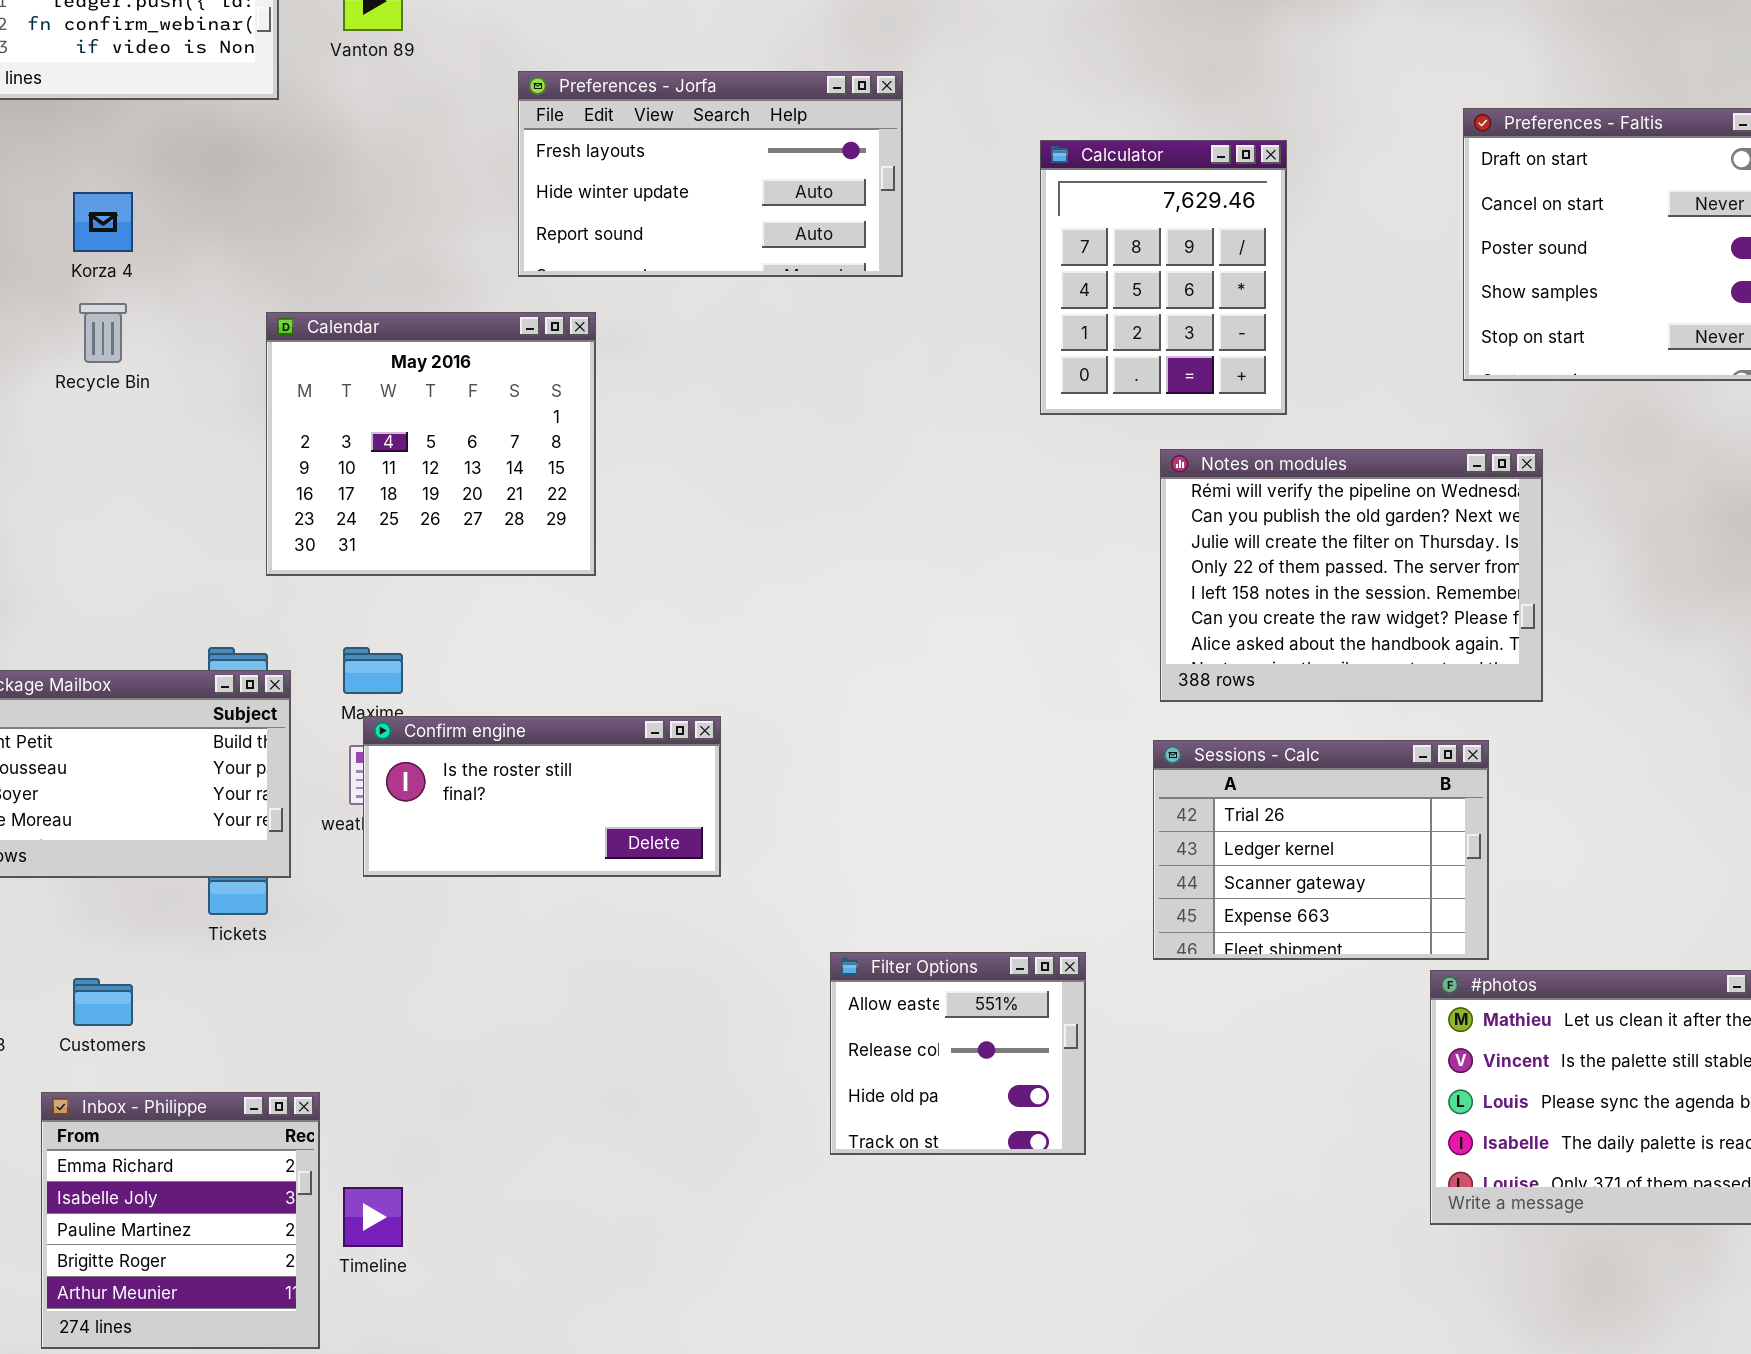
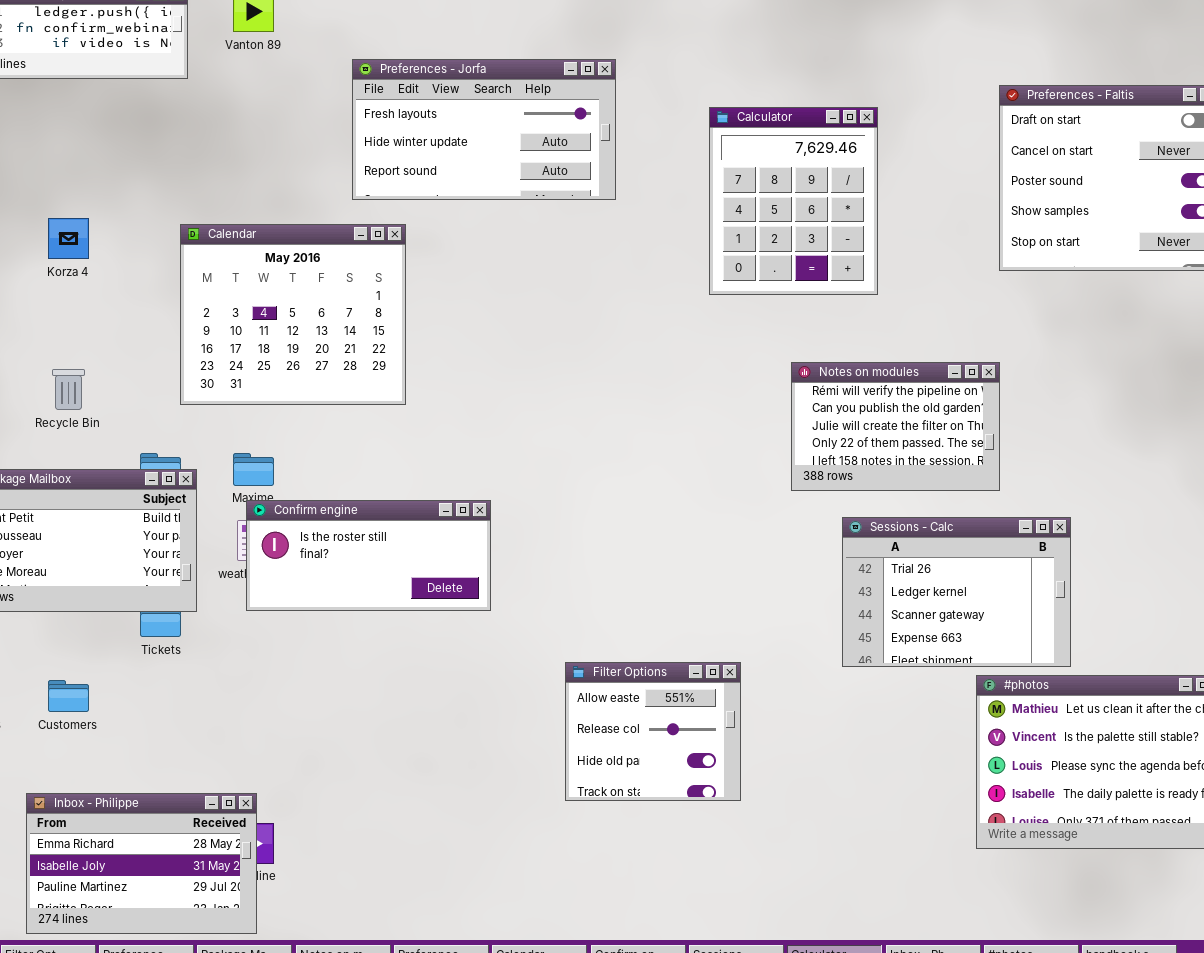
Korza 4: [73,192,133,252] -> [48,218,89,259], moved
Recycle Bin: [79,303,127,363] -> [52,369,85,410], moved
Notes on modules: [1160,449,1543,702] -> [791,362,1000,491], resized
Sessions - Calc: [1153,740,1489,960] -> [842,517,1071,667], moved
Inbox - Philippe: [41,1092,320,1349] -> [26,793,257,934], resized

